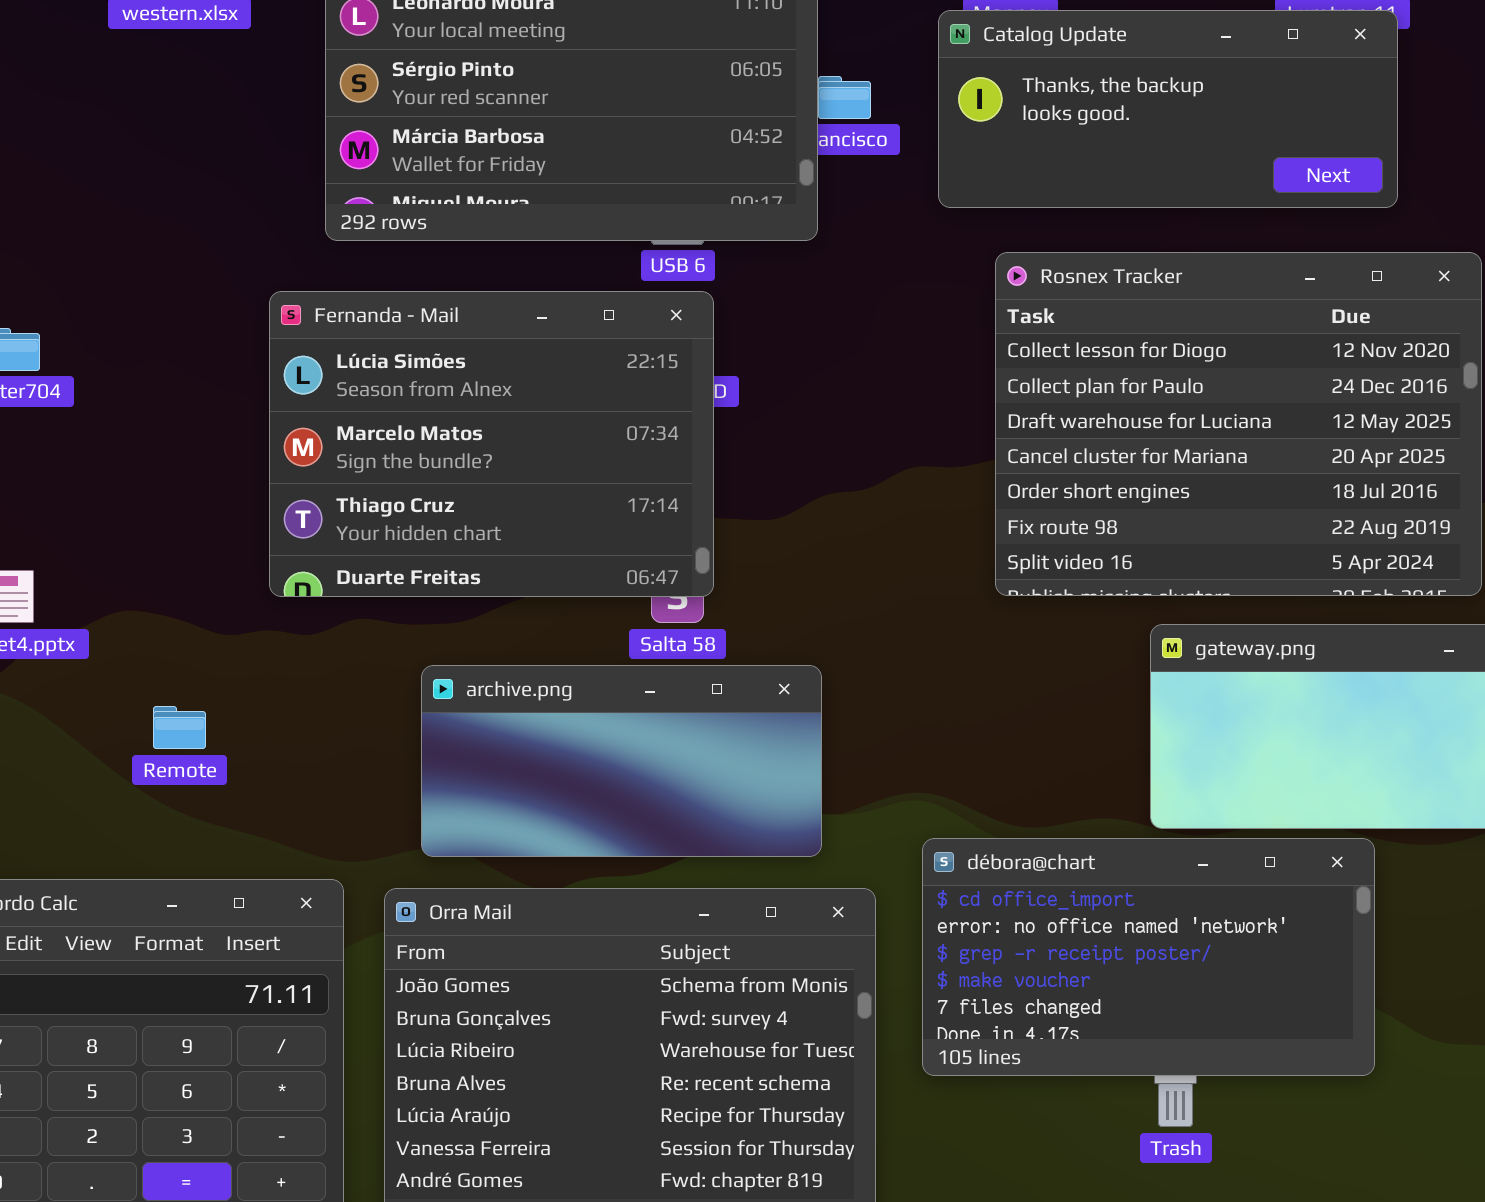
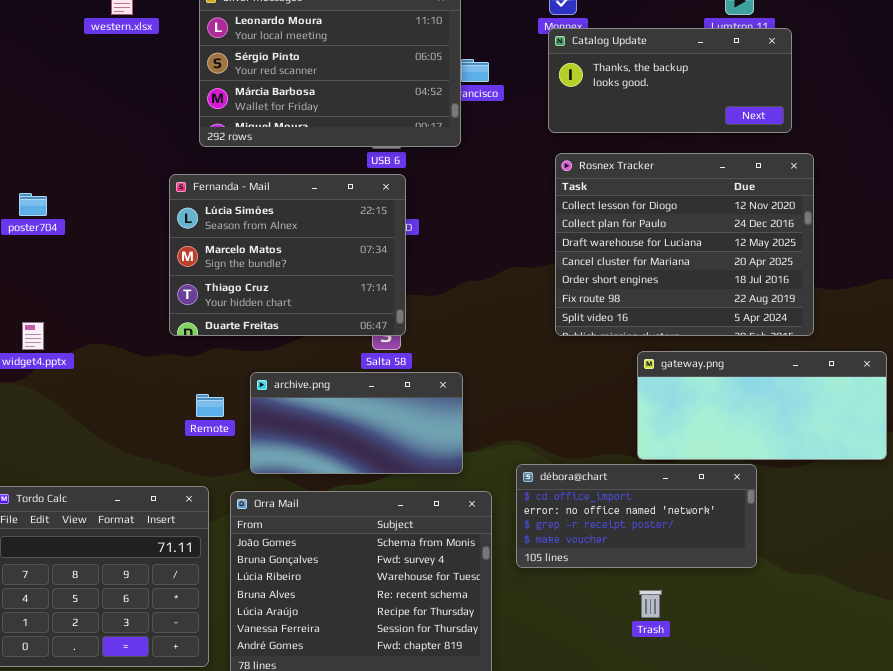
Catalog Update: [938,10,1398,208] -> [548,28,792,133], moved
Remote: [153,706,206,749] -> [196,394,224,417], moved
débora@chart: [922,838,1375,1076] -> [516,464,757,568], resized

